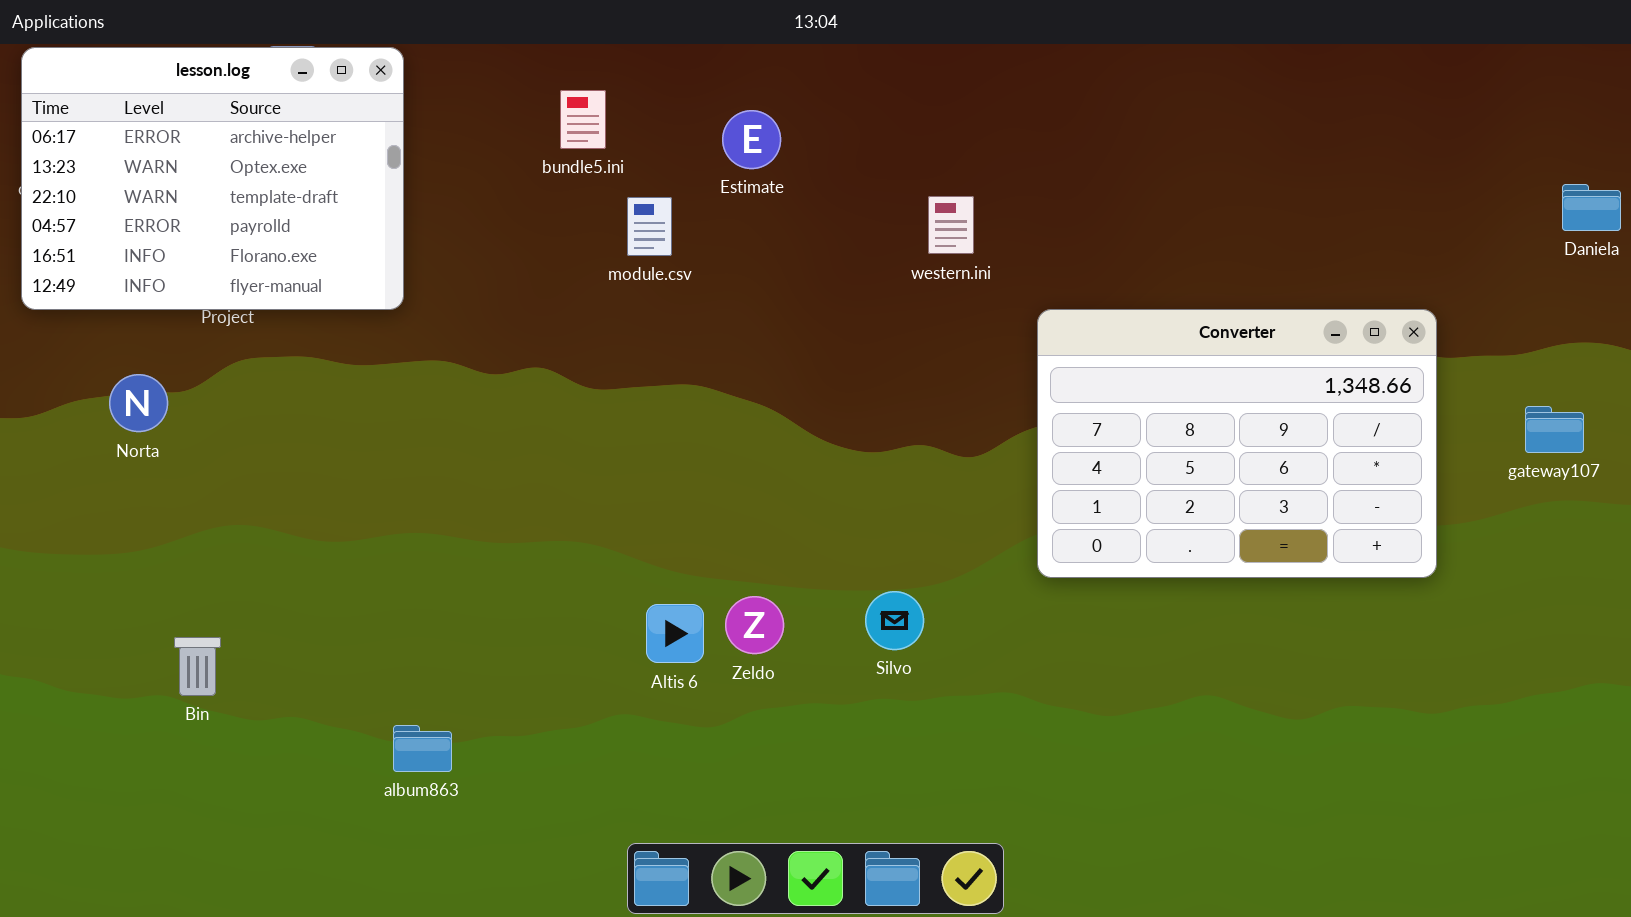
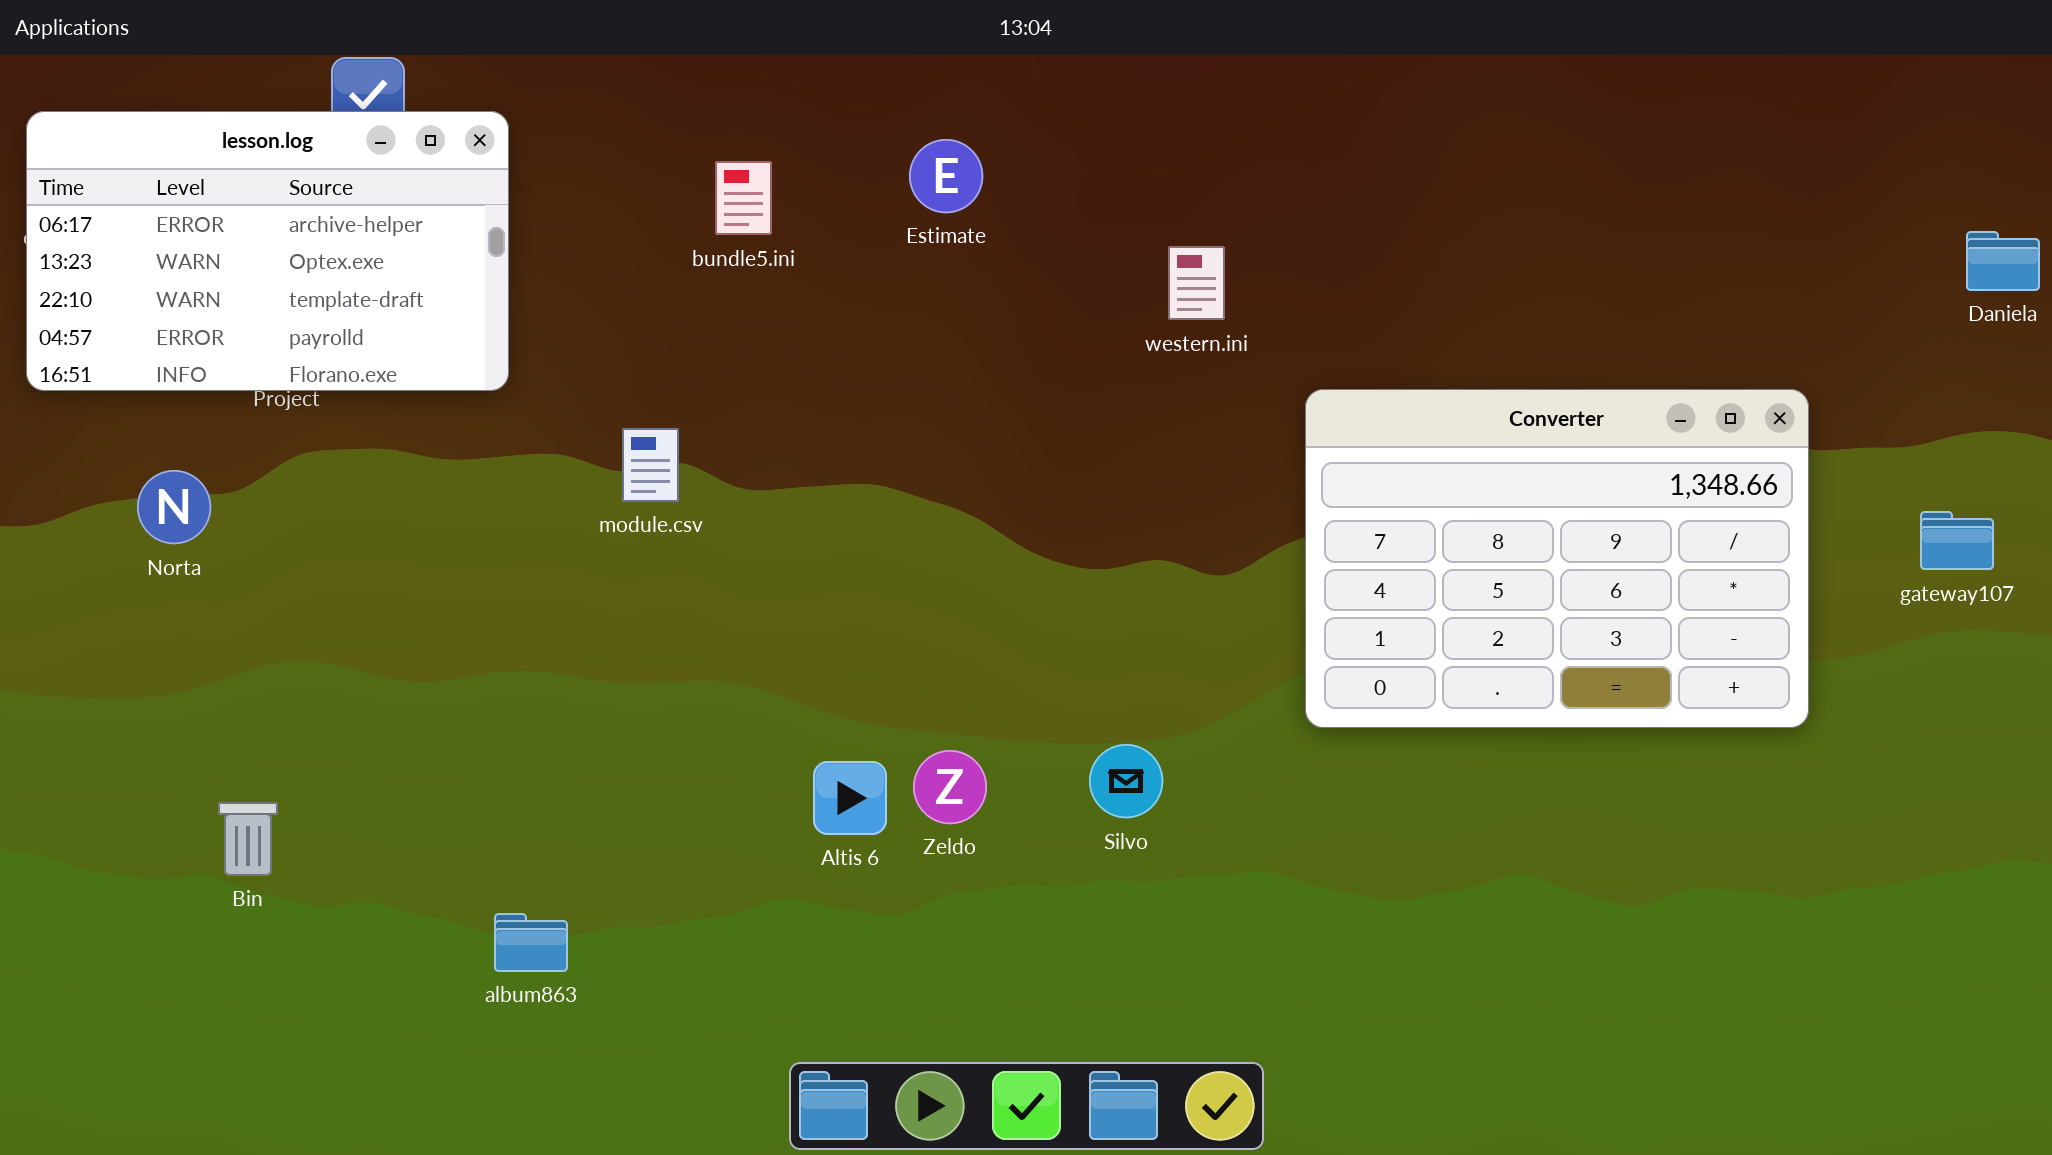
lesson.log: [21,47,404,310] -> [26,111,509,391], resized
bundle5.ini: [560,90,606,149] -> [715,161,772,235], moved
module.csv: [627,197,672,256] -> [622,428,679,502], moved

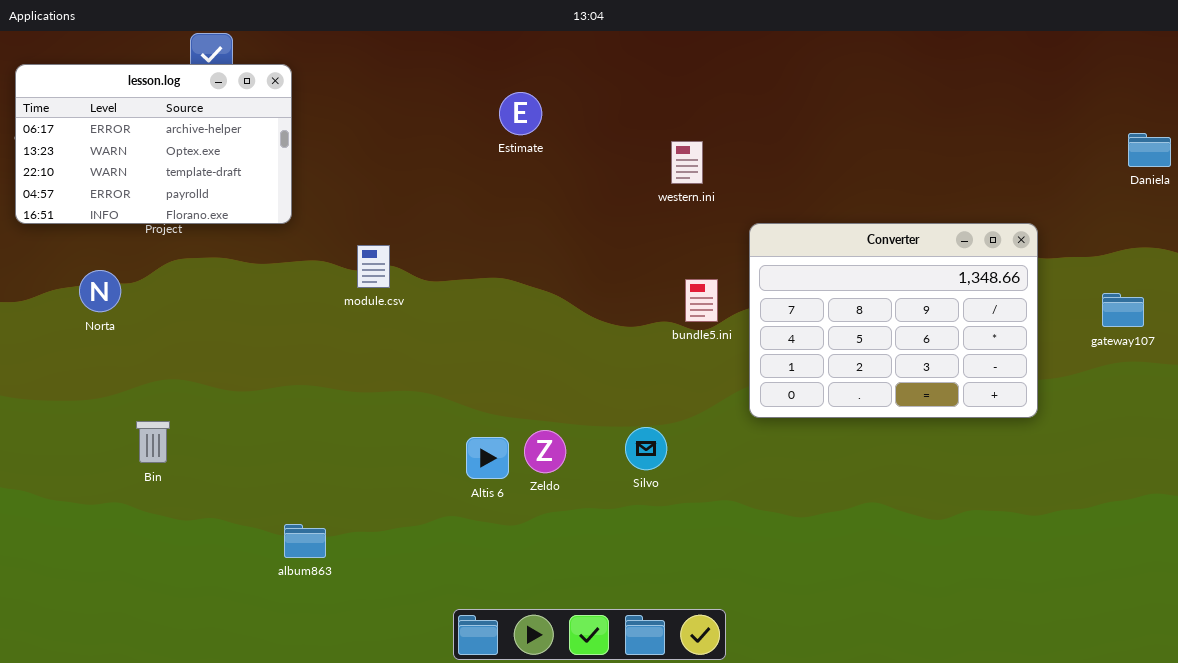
Estimate: [909,139,983,213] -> [499,92,542,135], moved
bundle5.ini: [715,161,772,235] -> [685,279,718,322], moved
Bin: [218,802,278,876] -> [136,421,170,463], moved

